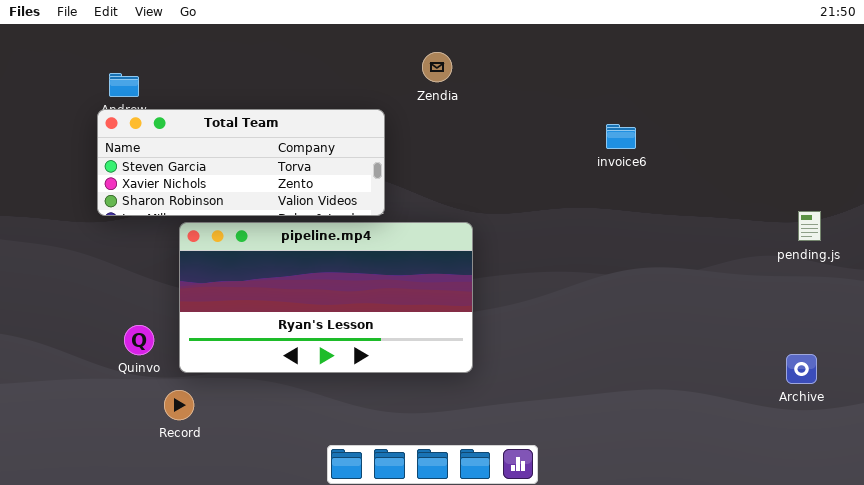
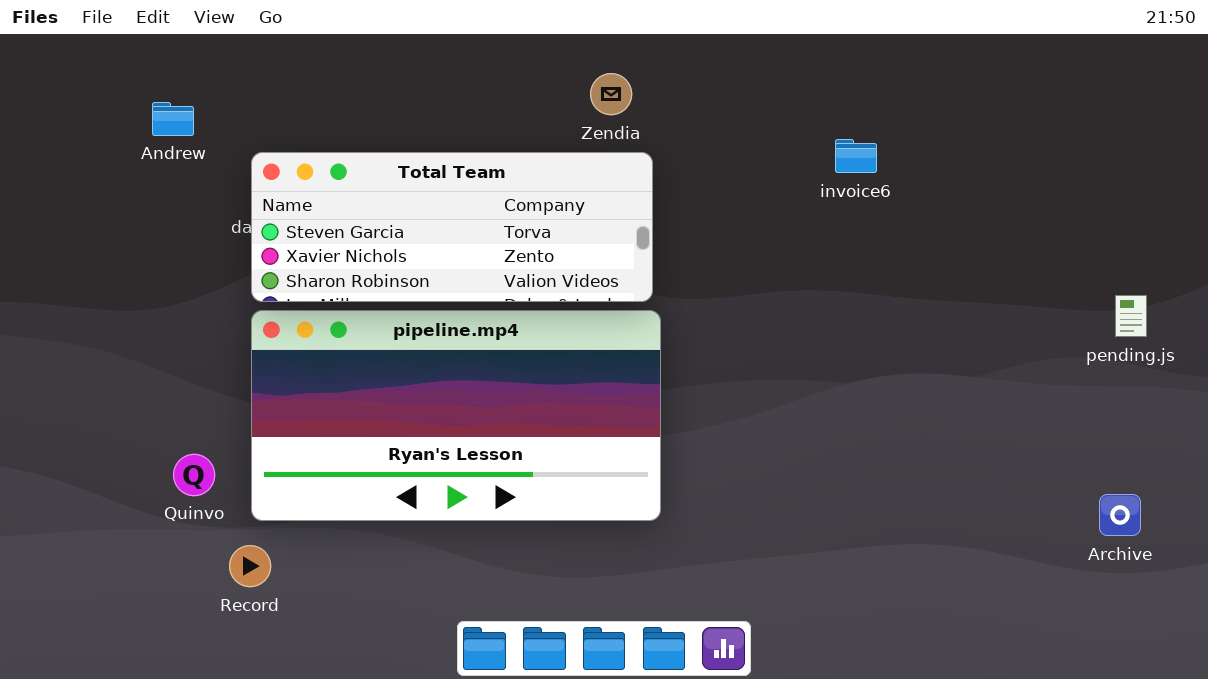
Total Team: [97,109,385,216] -> [251,152,653,302], moved
invoice6: [606,124,636,149] -> [835,139,877,173], moved

